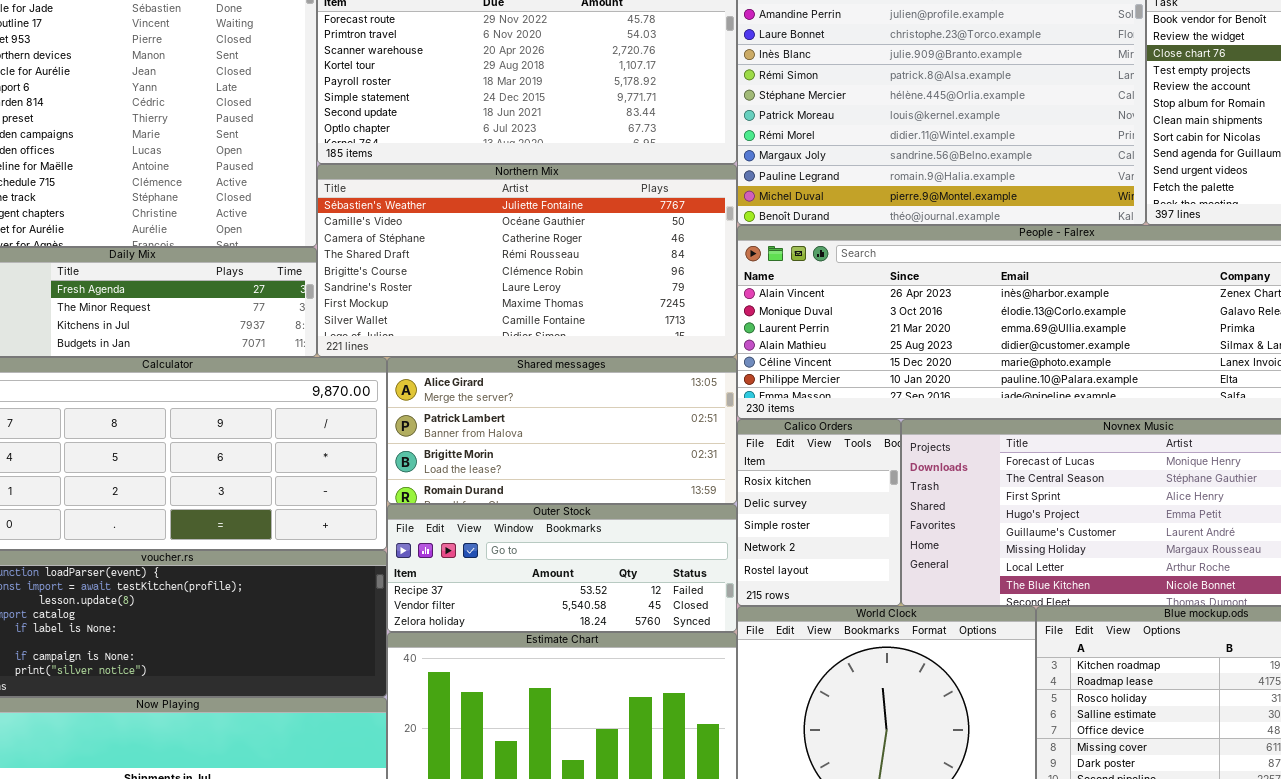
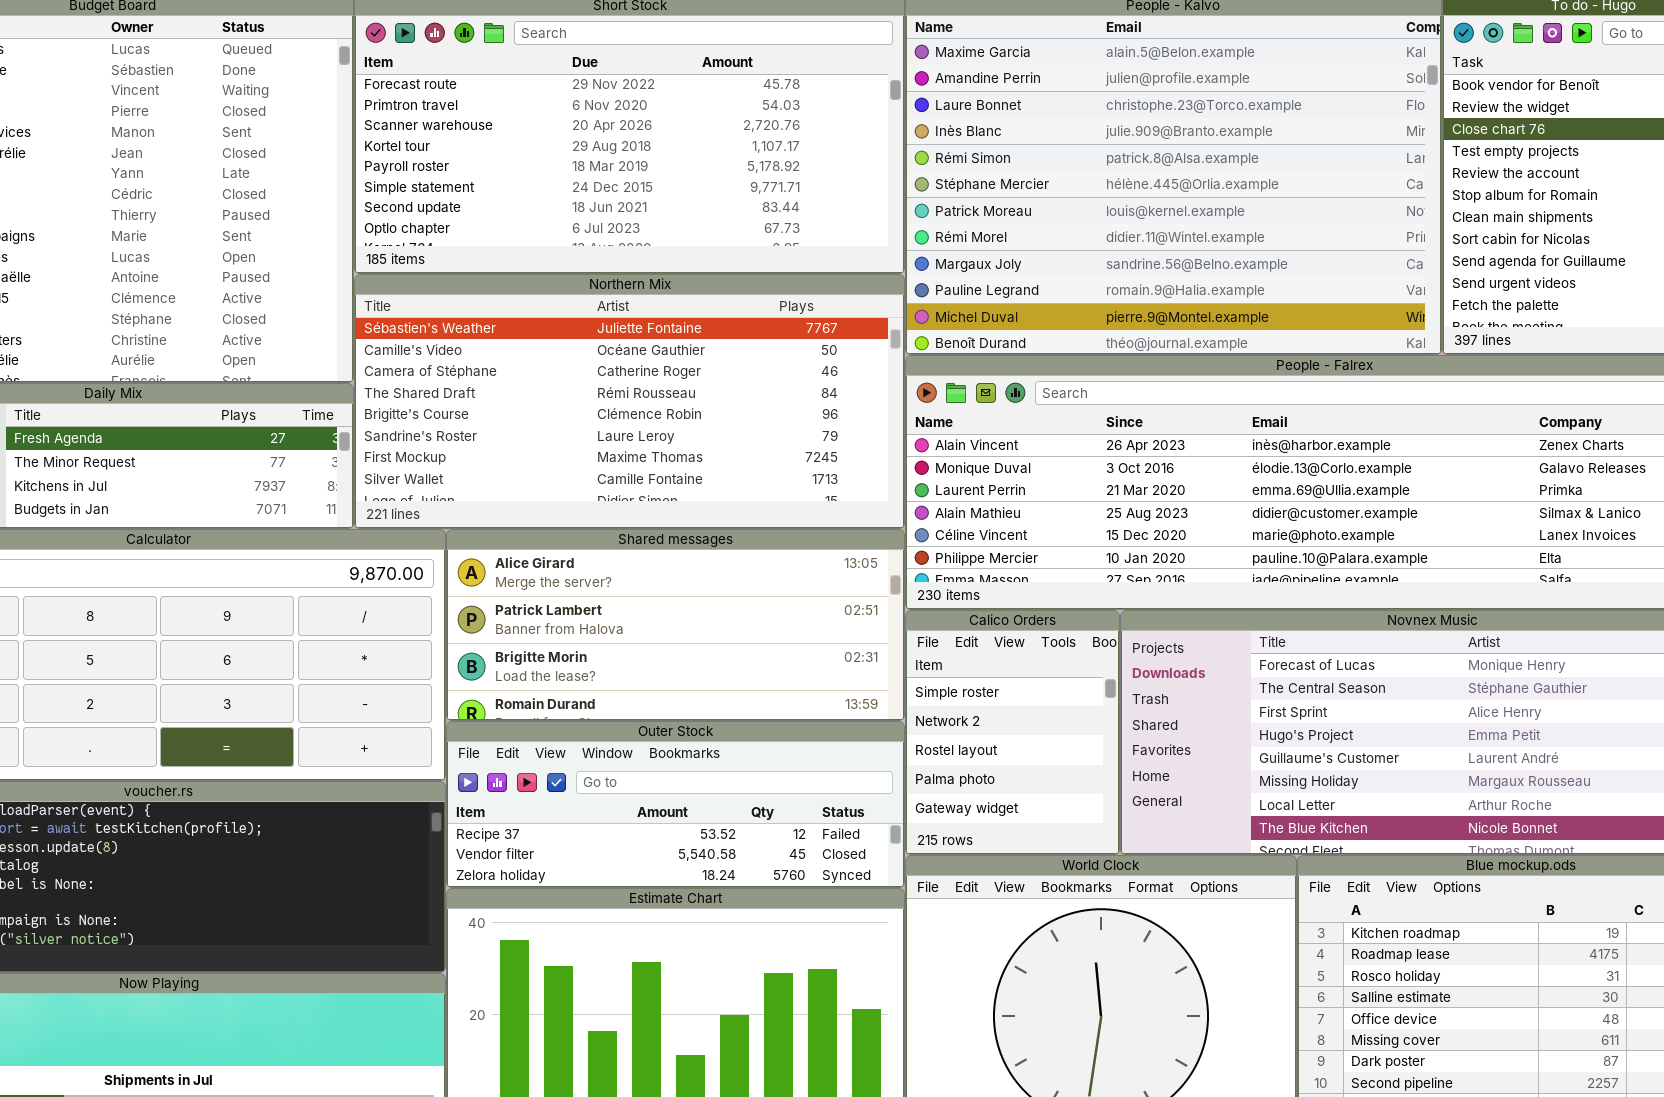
Calico Orders: [737,419,901,606] -> [905,610,1120,855], scrolled down 2 rows

